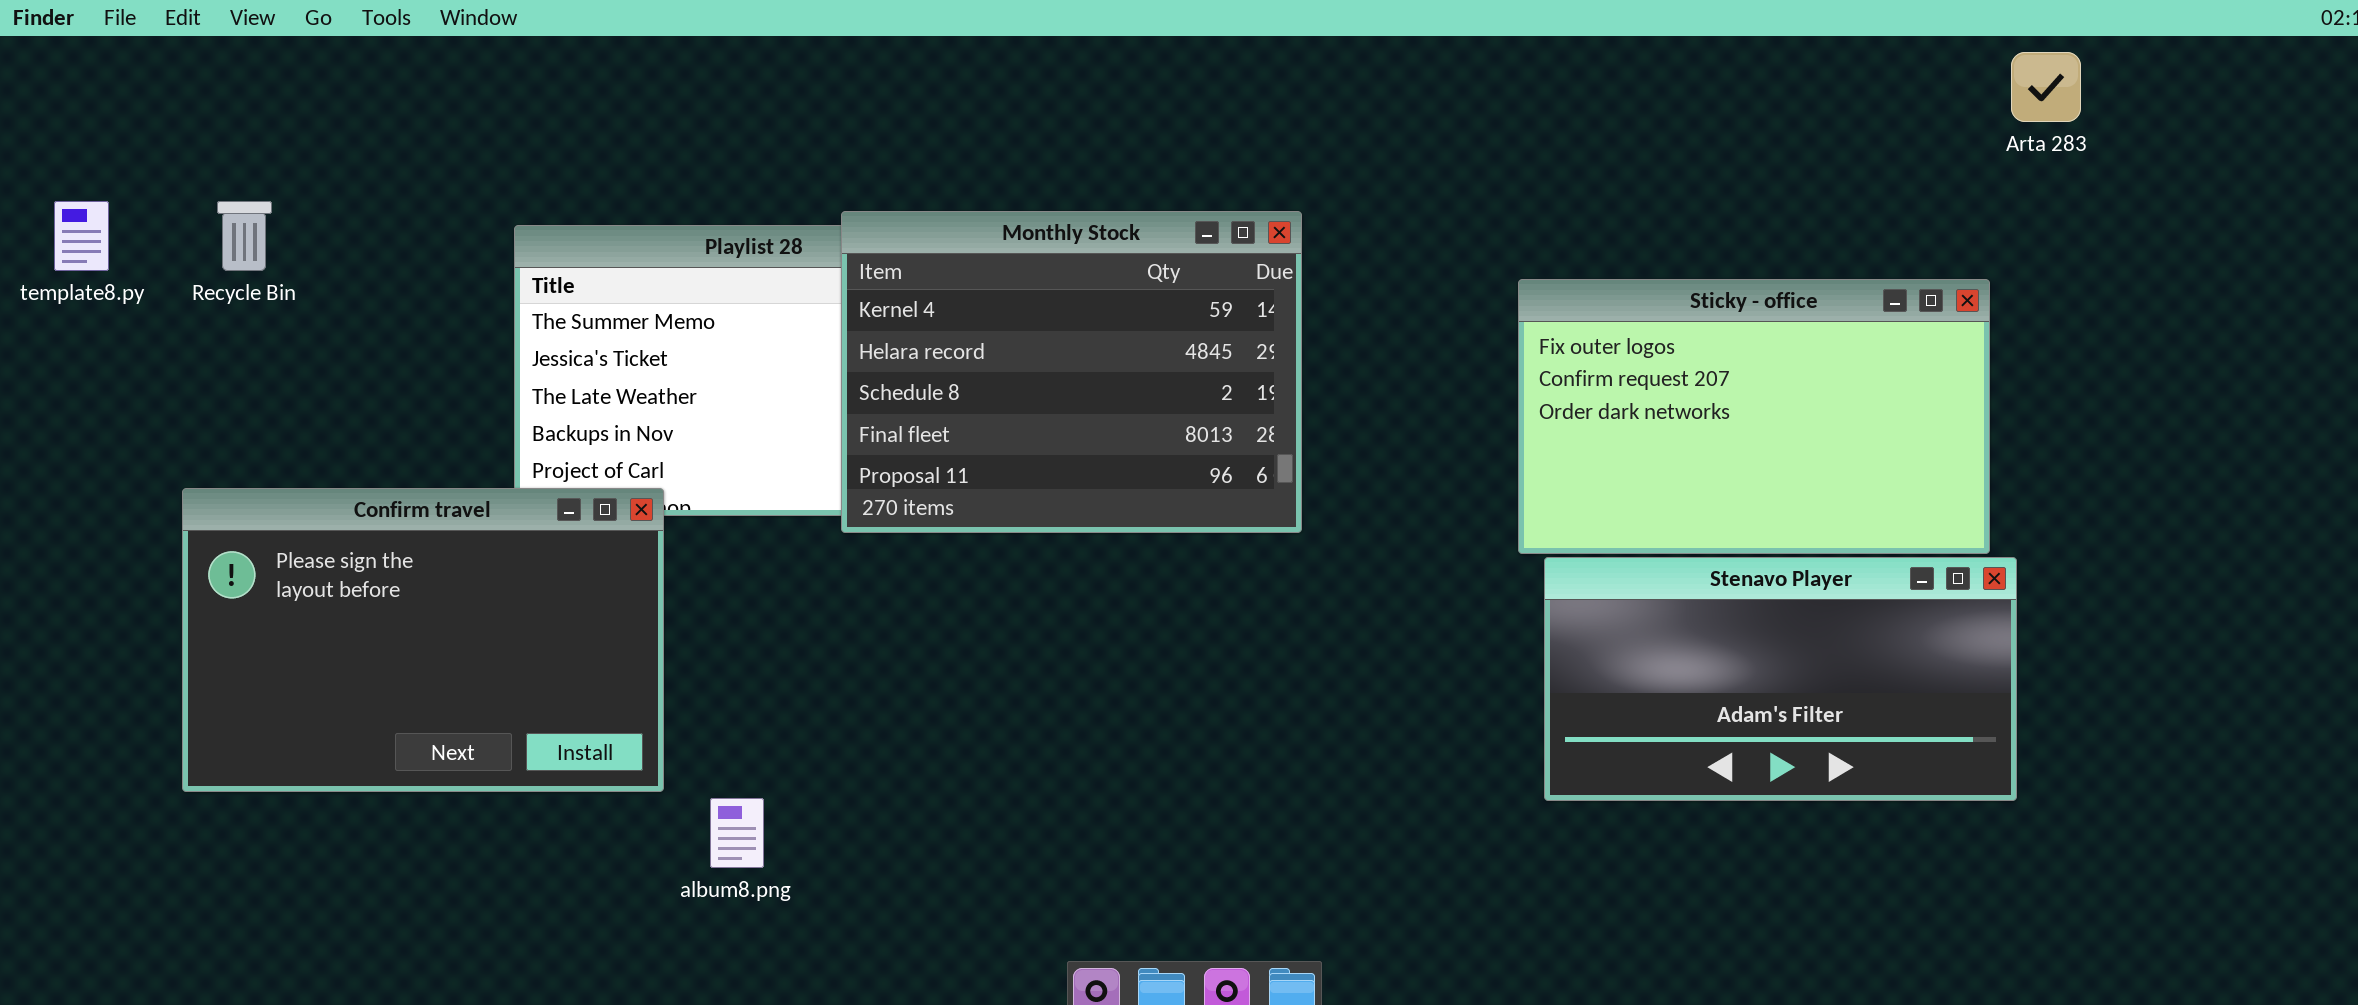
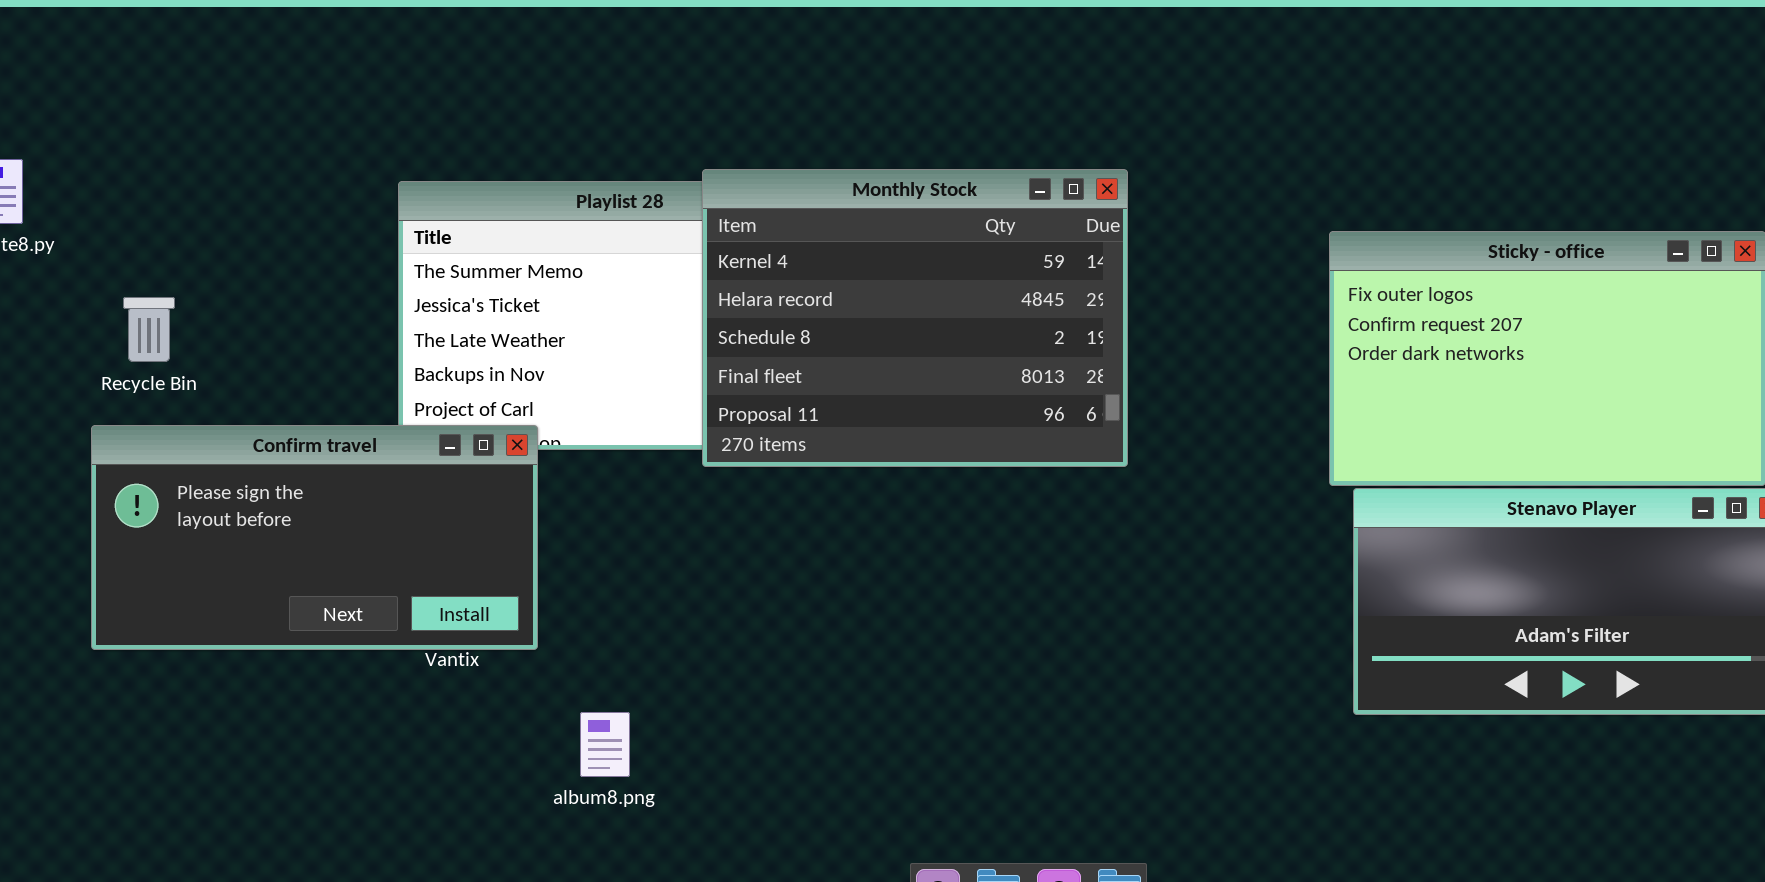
Recycle Bin: [217,201,272,271] -> [123,297,175,362], moved
Confirm travel: [182,488,664,792] -> [91,425,538,650], resized

